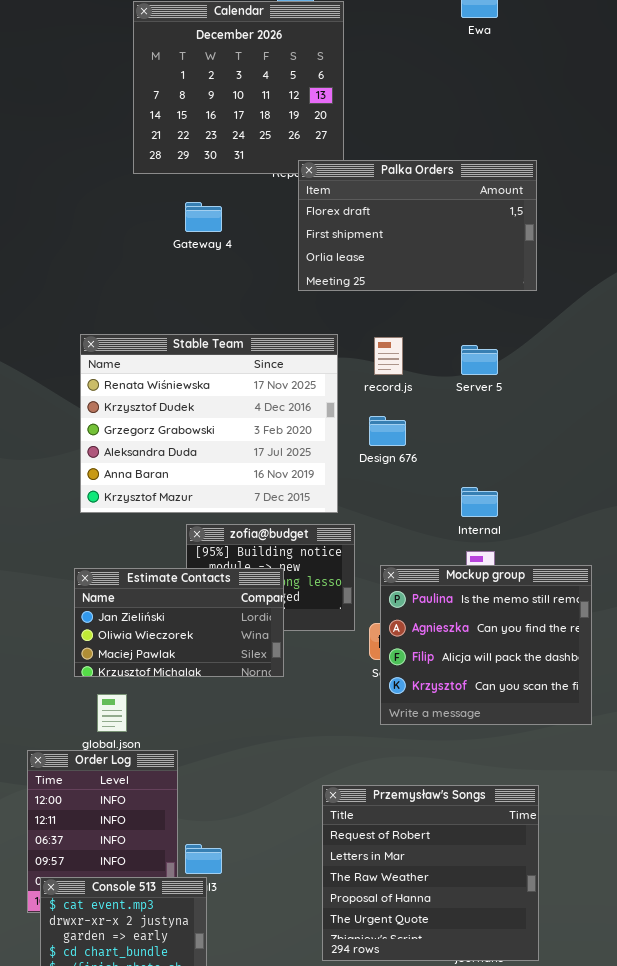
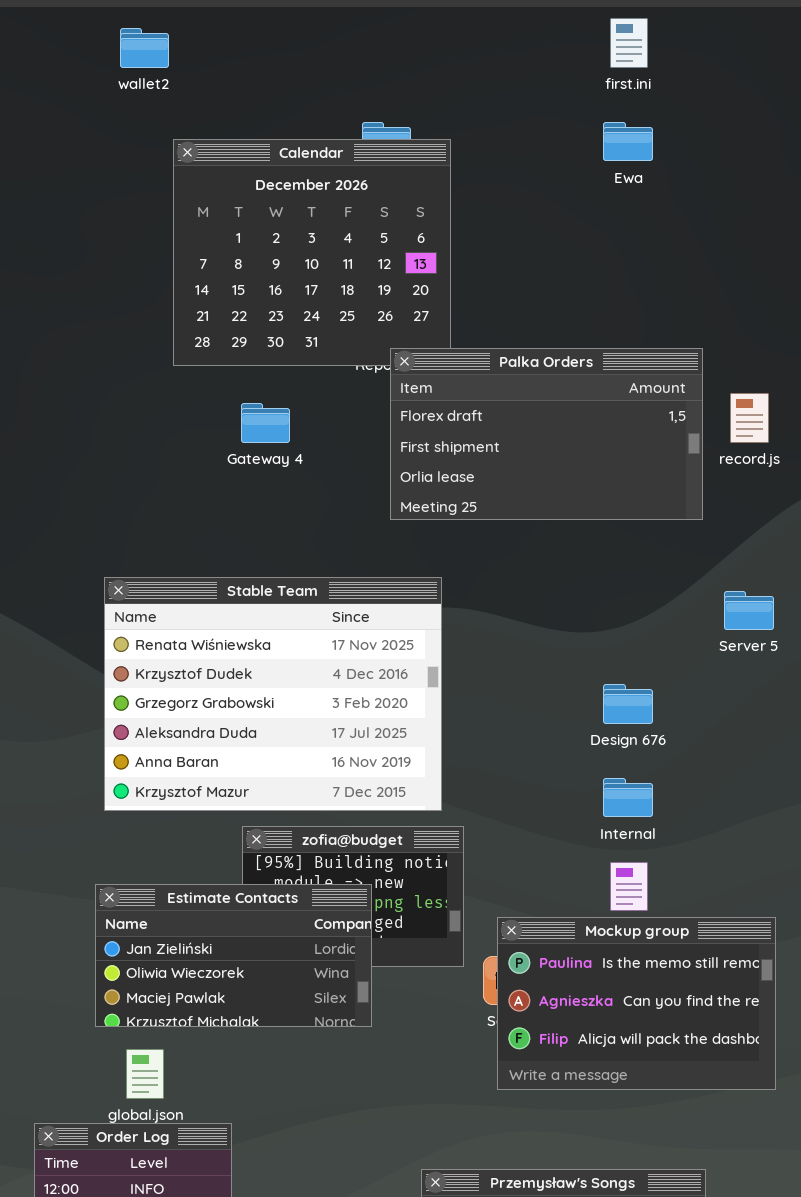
record.js: [374,337,403,375] -> [730,393,769,443], moved
Server 5: [461,345,498,375] -> [724,591,774,630], moved
Design 676: [369,416,406,446] -> [603,684,653,724], moved
Mockup group: [380,565,592,725] -> [497,917,776,1090], resized

